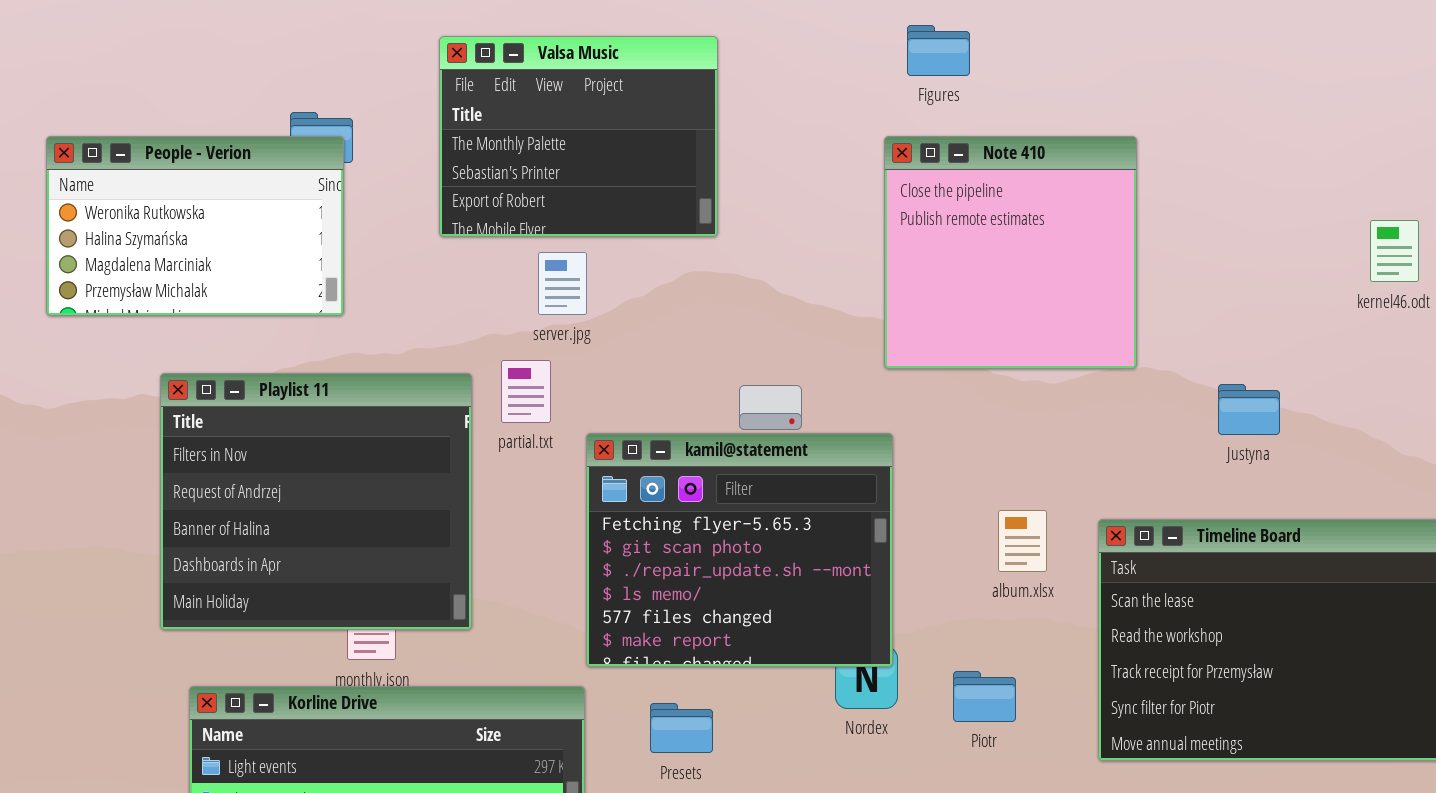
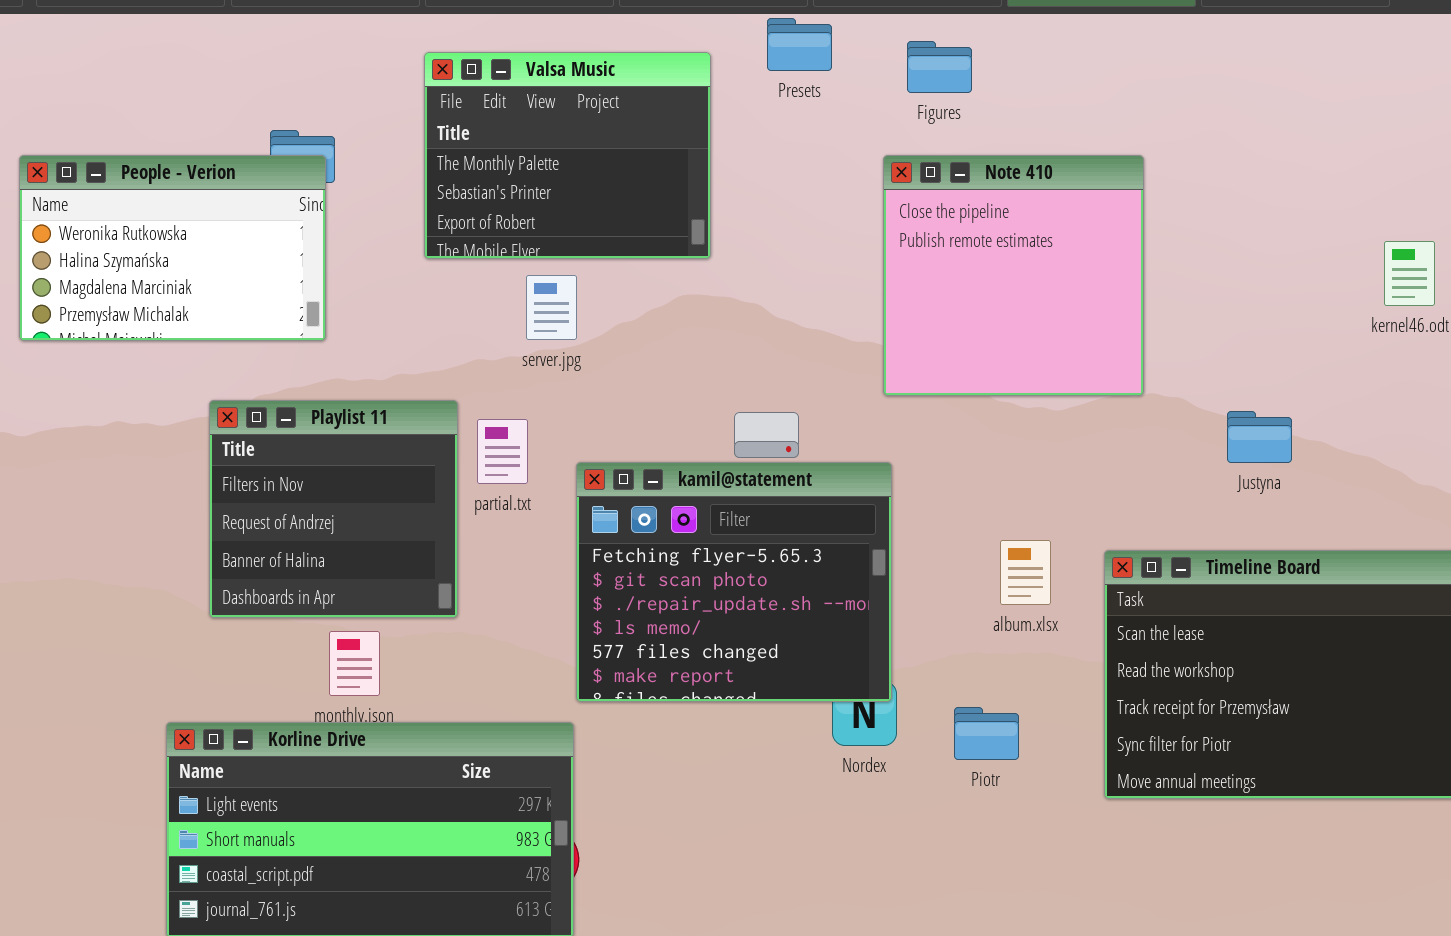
partial.txt: [501,360,551,423] -> [477,419,528,484], moved
Playlist 11: [160,373,472,630] -> [209,400,458,618], resized
Presets: [650,703,713,753] -> [767,18,832,71], moved

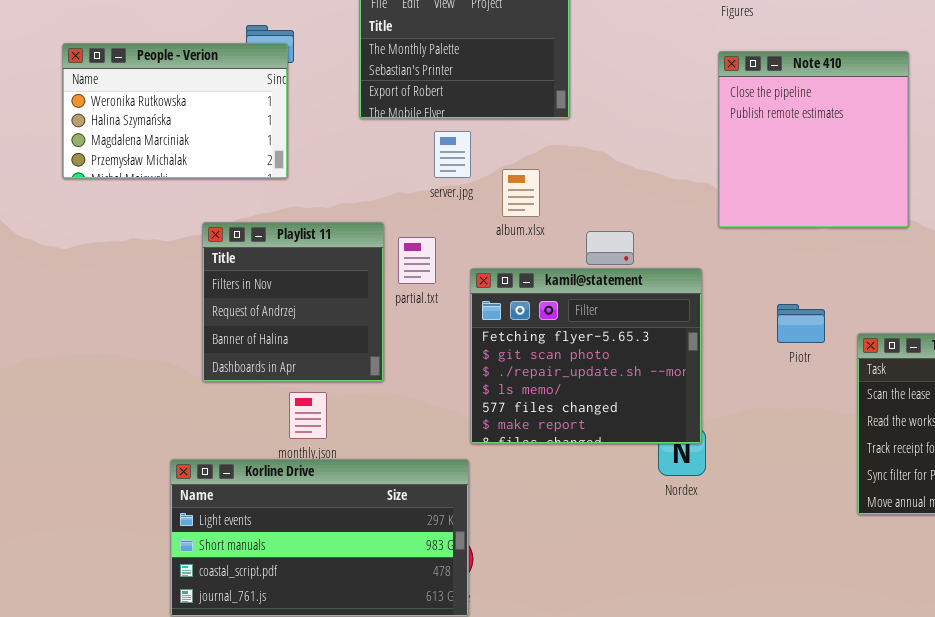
Note 410: [883,155,1144,396] -> [718,51,909,228], moved
album.xlsx: [1000,540,1051,605] -> [502,169,540,217], moved
Piotr: [954,707,1019,760] -> [777,304,825,343], moved

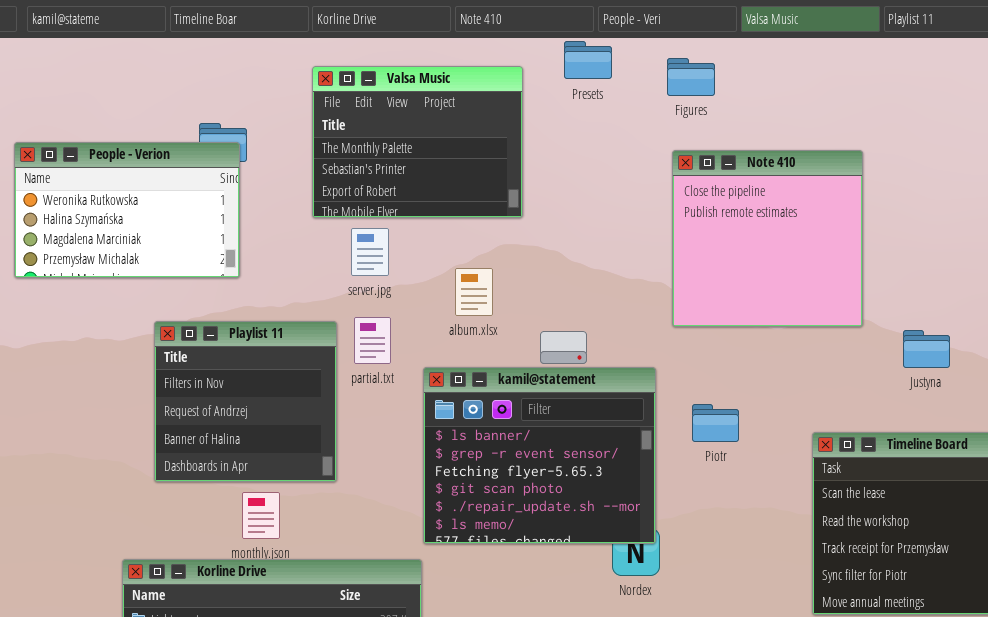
server.jpg: [434,131,471,178] -> [351,228,389,276], moved
partial.txt: [398,237,436,284] -> [354,317,391,364], moved
kamil@statement: [470,268,702,444] -> [423,367,656,544], scrolled up 2 rows
Piotr: [777,304,825,343] -> [692,404,739,442], moved

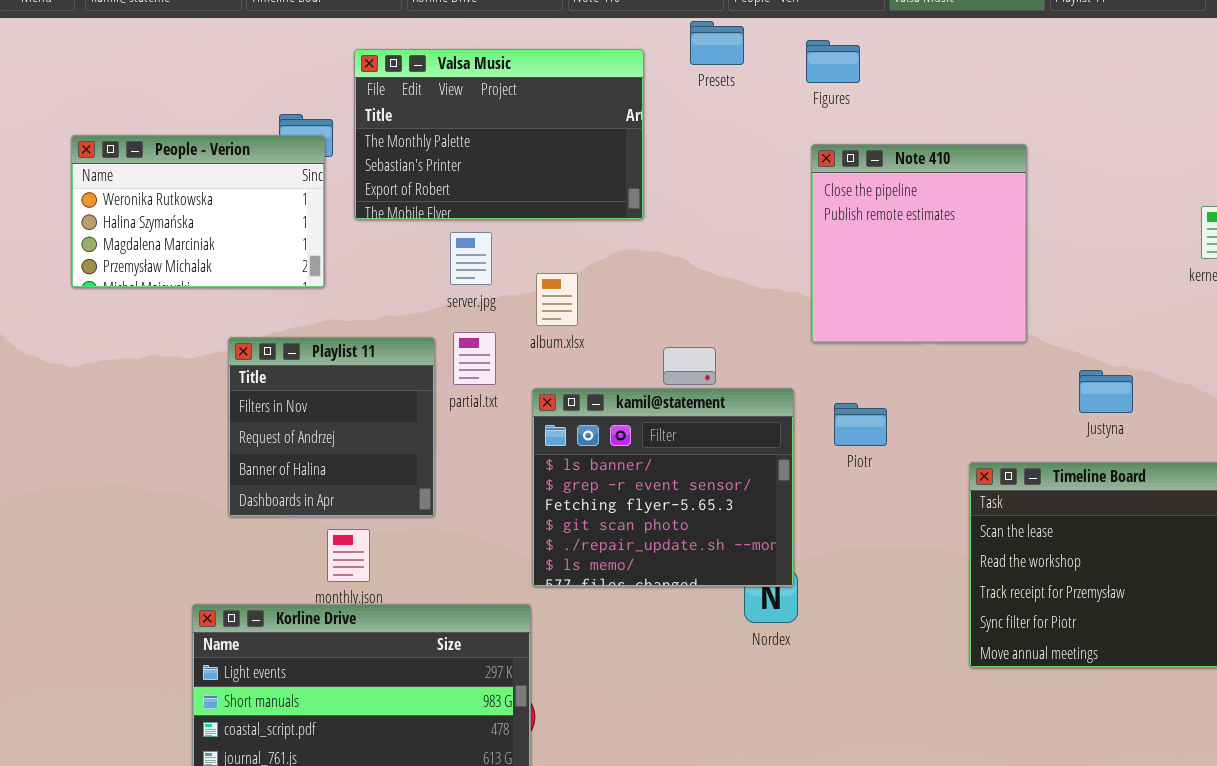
Valsa Music: [312,66,523,218] -> [354,49,644,220], resized
album.xlsx: [455,268,493,316] -> [536,273,578,326], moved
Justyna: [903,330,950,368] -> [1079,370,1133,413], moved
Piotr: [692,404,739,442] -> [834,403,887,446], moved

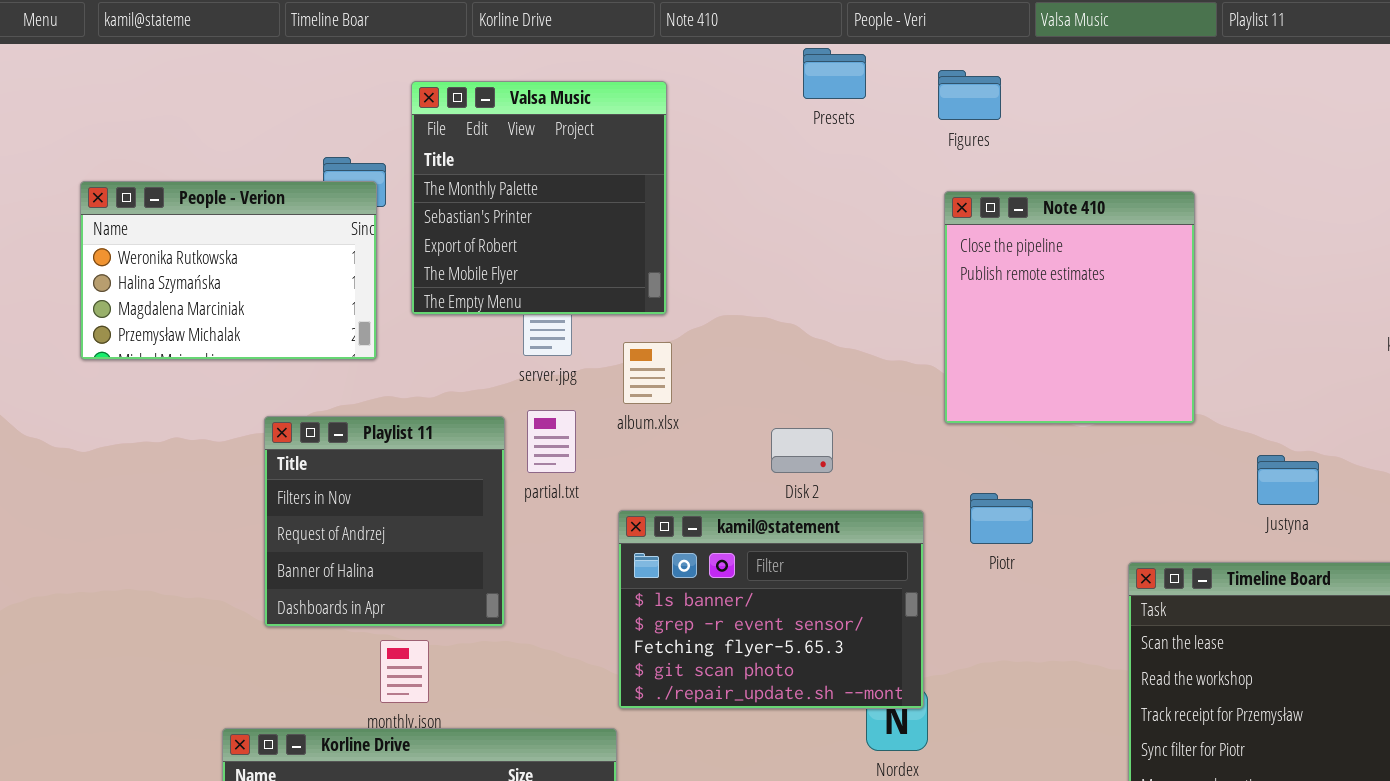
Valsa Music: [354,49,644,220] -> [411,81,667,315], resized
kamil@statement: [532,388,794,587] -> [618,510,924,709], resized

